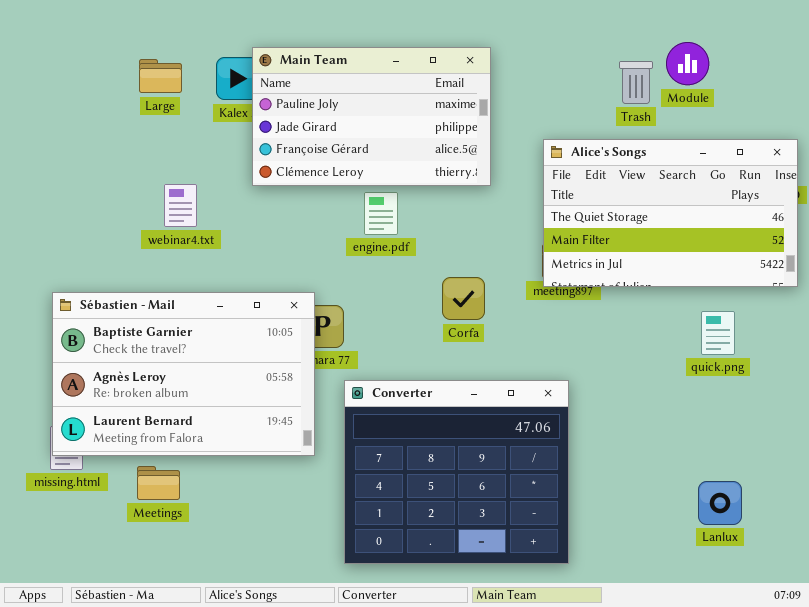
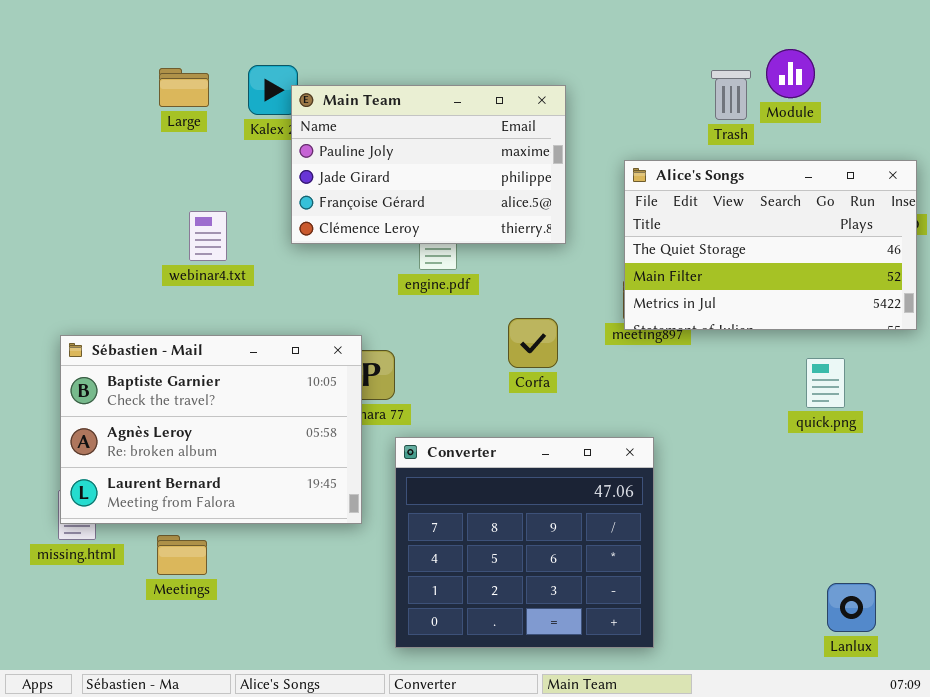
Main Team: [252,47,491,186] -> [291,85,566,244], moved
Lanlux: [698,481,742,525] -> [827,583,876,632], moved

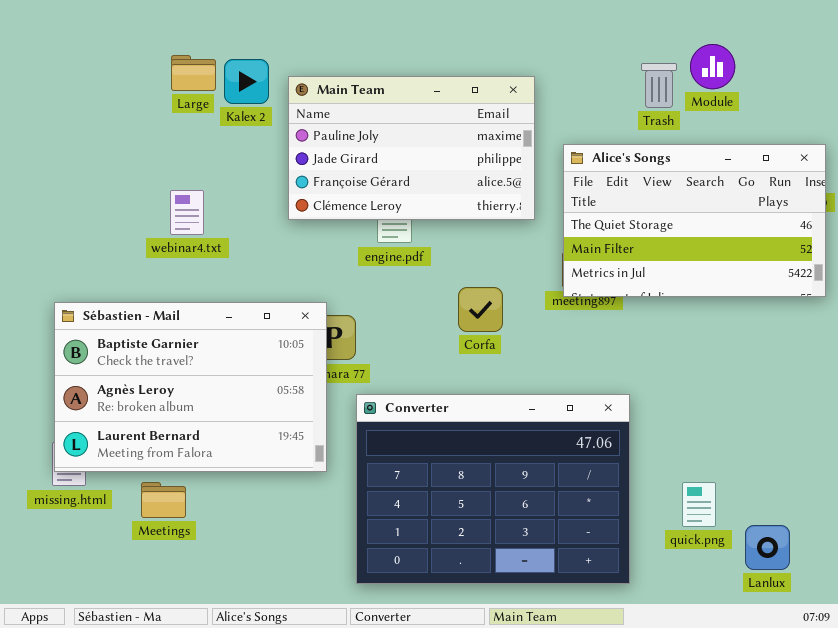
Large: [159,68,209,107] -> [171,55,216,91], moved
Main Team: [291,85,566,244] -> [288,76,535,220], moved
quick.png: [806,358,845,408] -> [682,482,716,527], moved
Converter: [395,437,654,648] -> [356,394,630,584], resized

